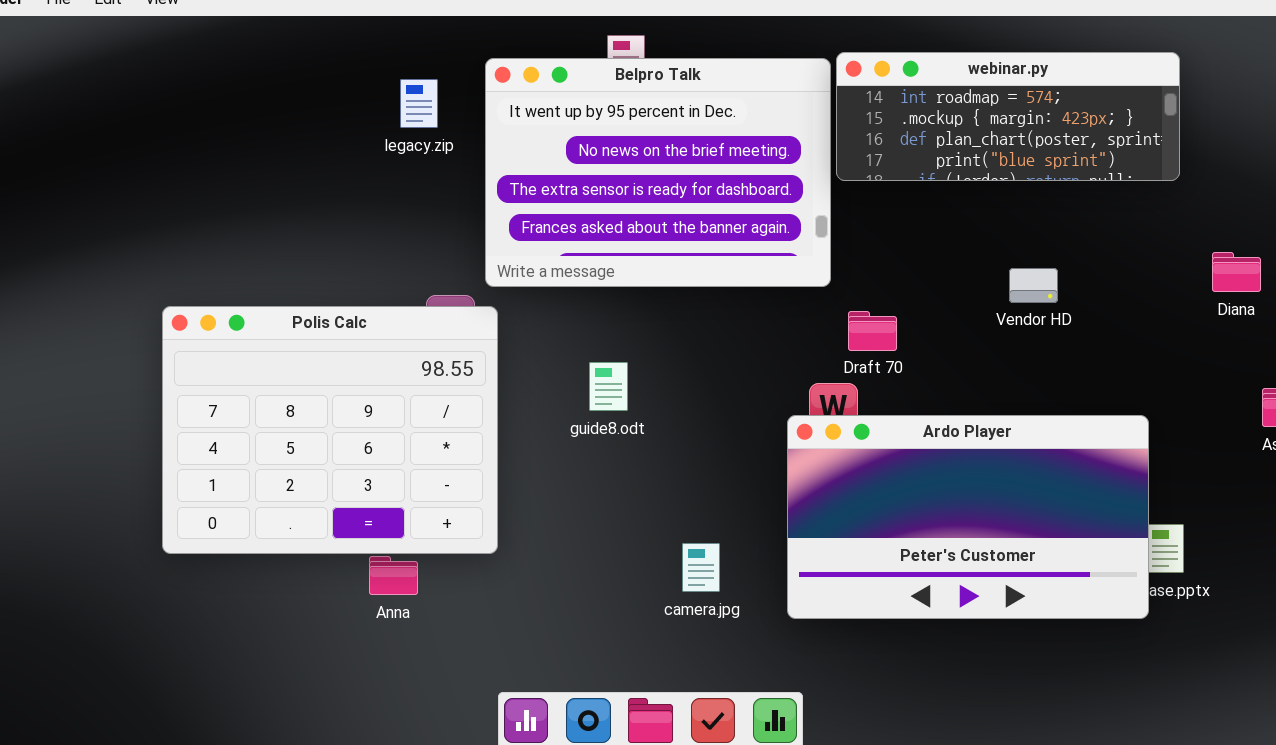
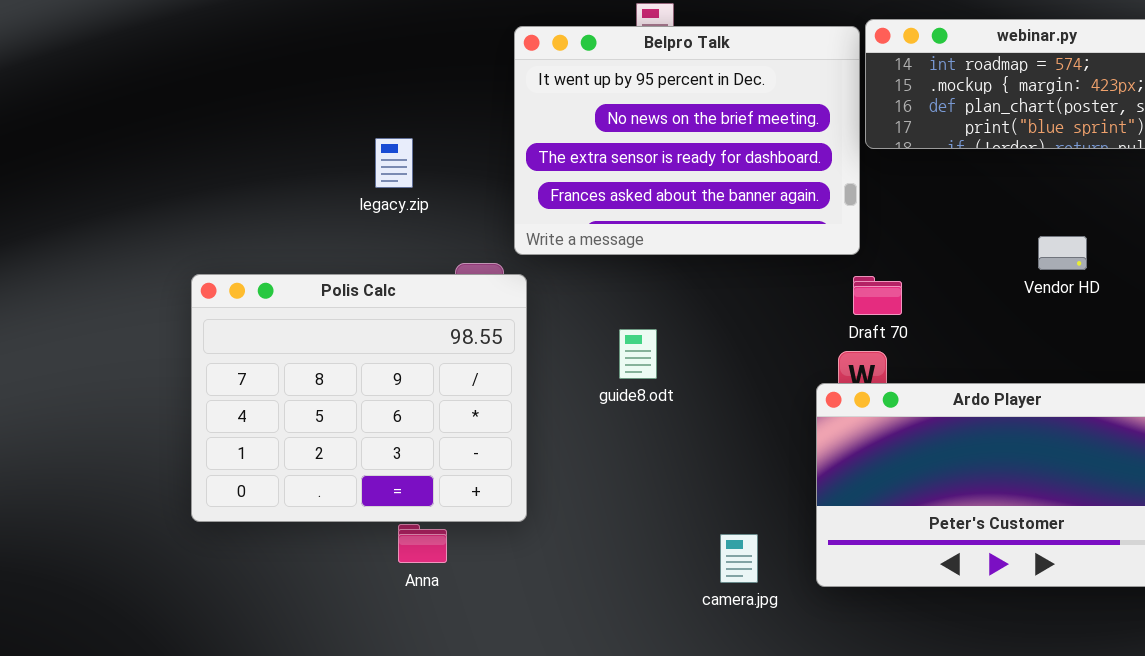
legacy.zip: [400,79,438,128] -> [375,138,413,188], moved
Draft 70: [848,311,897,351] -> [853,276,902,315], moved
camera.jpg: [682,543,720,592] -> [720,534,758,583], moved

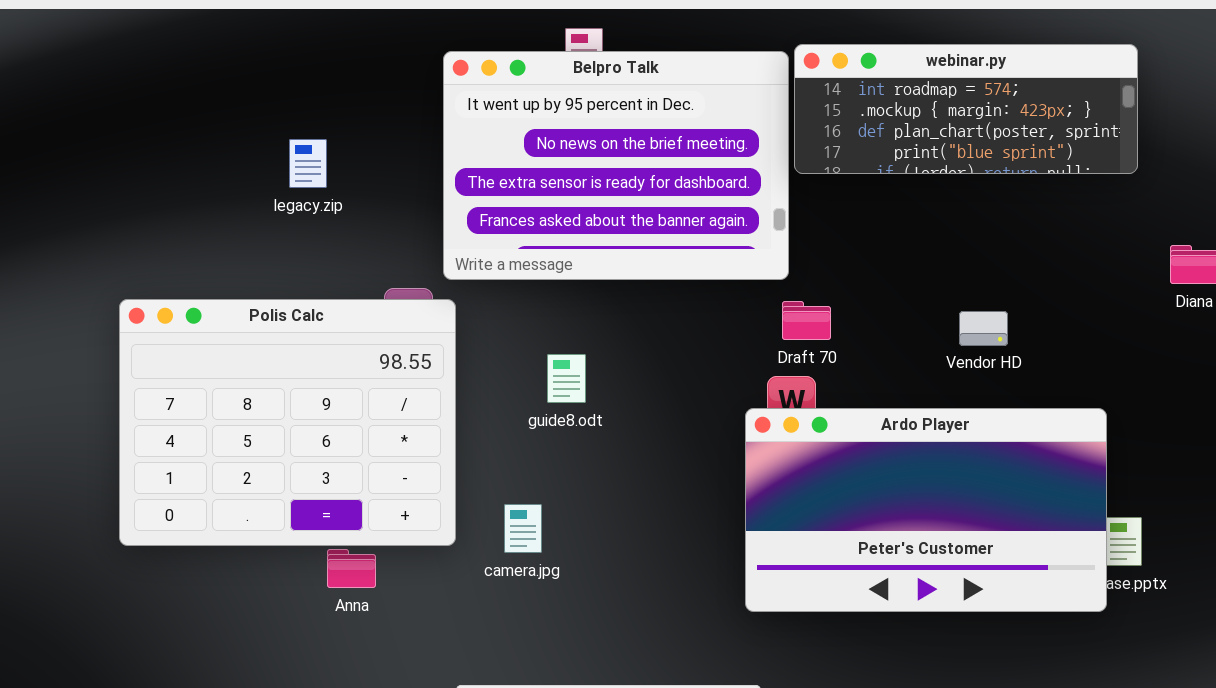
legacy.zip: [375,138,413,188] -> [289,139,327,188], moved
Vendor HD: [1038,236,1087,270] -> [959,311,1008,346], moved
camera.jpg: [720,534,758,583] -> [504,504,542,553], moved

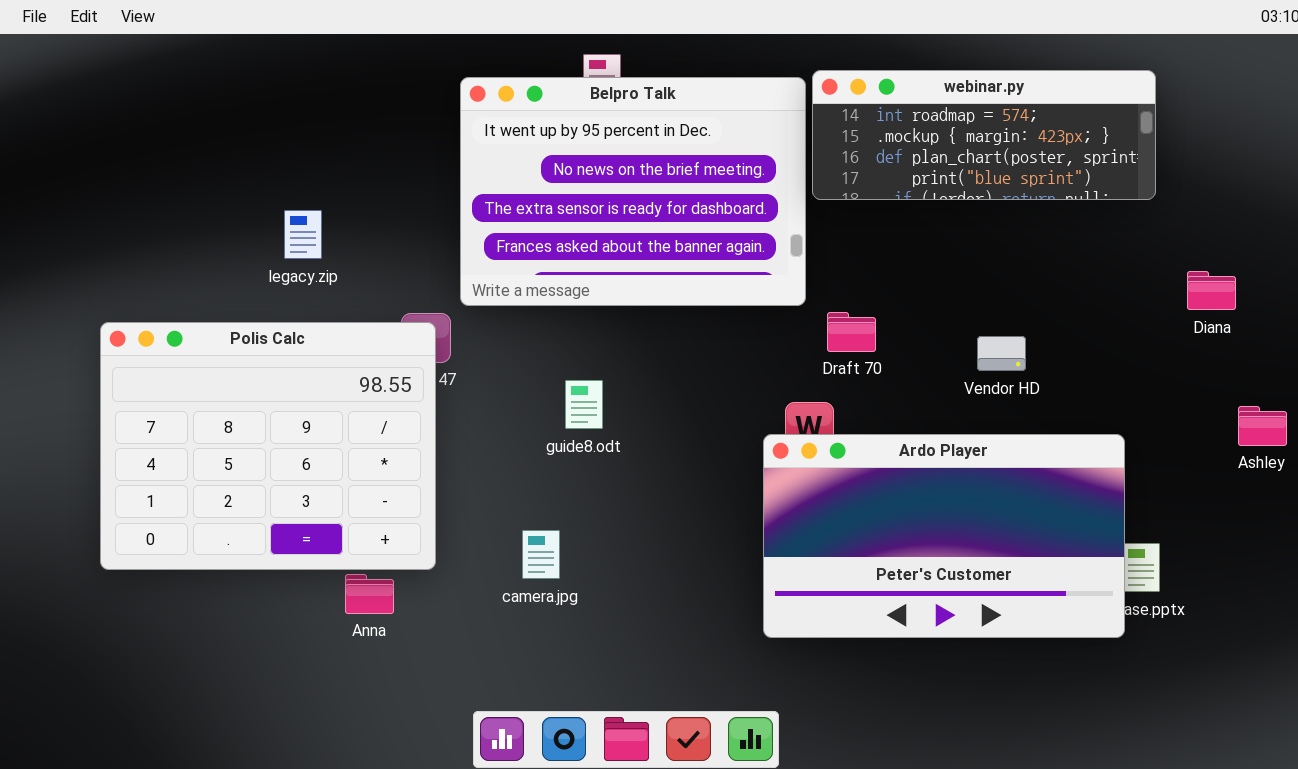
legacy.zip: [289,139,327,188] -> [284,210,322,259], moved
Polis Calc: [119,299,456,546] -> [100,322,436,570], moved
Draft 70: [782,301,831,340] -> [827,312,876,352], moved

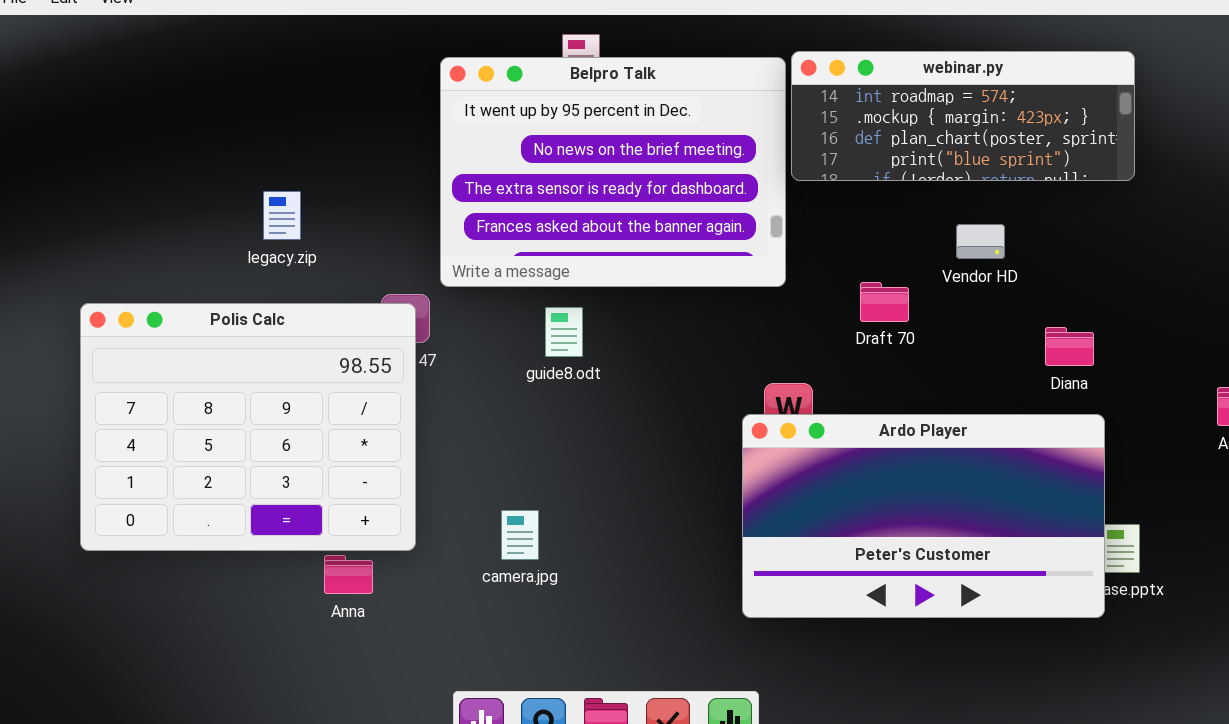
Diana: [1187,271,1236,310] -> [1045,327,1094,366], moved
Draft 70: [827,312,876,352] -> [860,282,909,322], moved
Vendor HD: [977,336,1026,371] -> [956,224,1005,259], moved
guide8.odt: [565,380,603,429] -> [545,307,583,357], moved

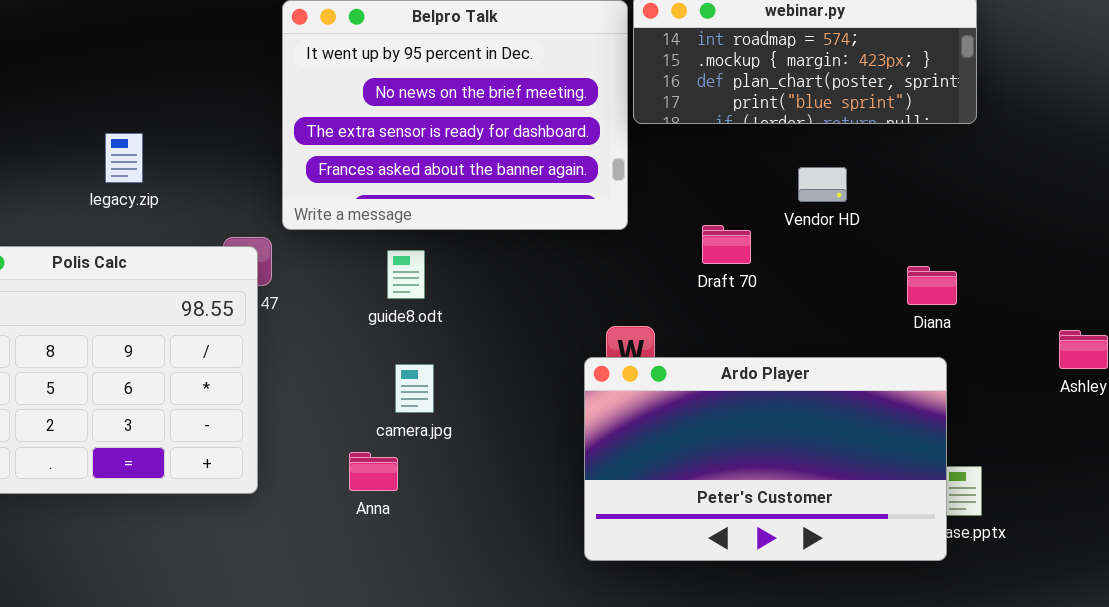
Diana: [1045,327,1094,366] -> [907,266,957,305], moved
camera.jpg: [501,510,539,560] -> [395,364,434,413], moved
Anna: [324,555,373,594] -> [349,452,398,491], moved

